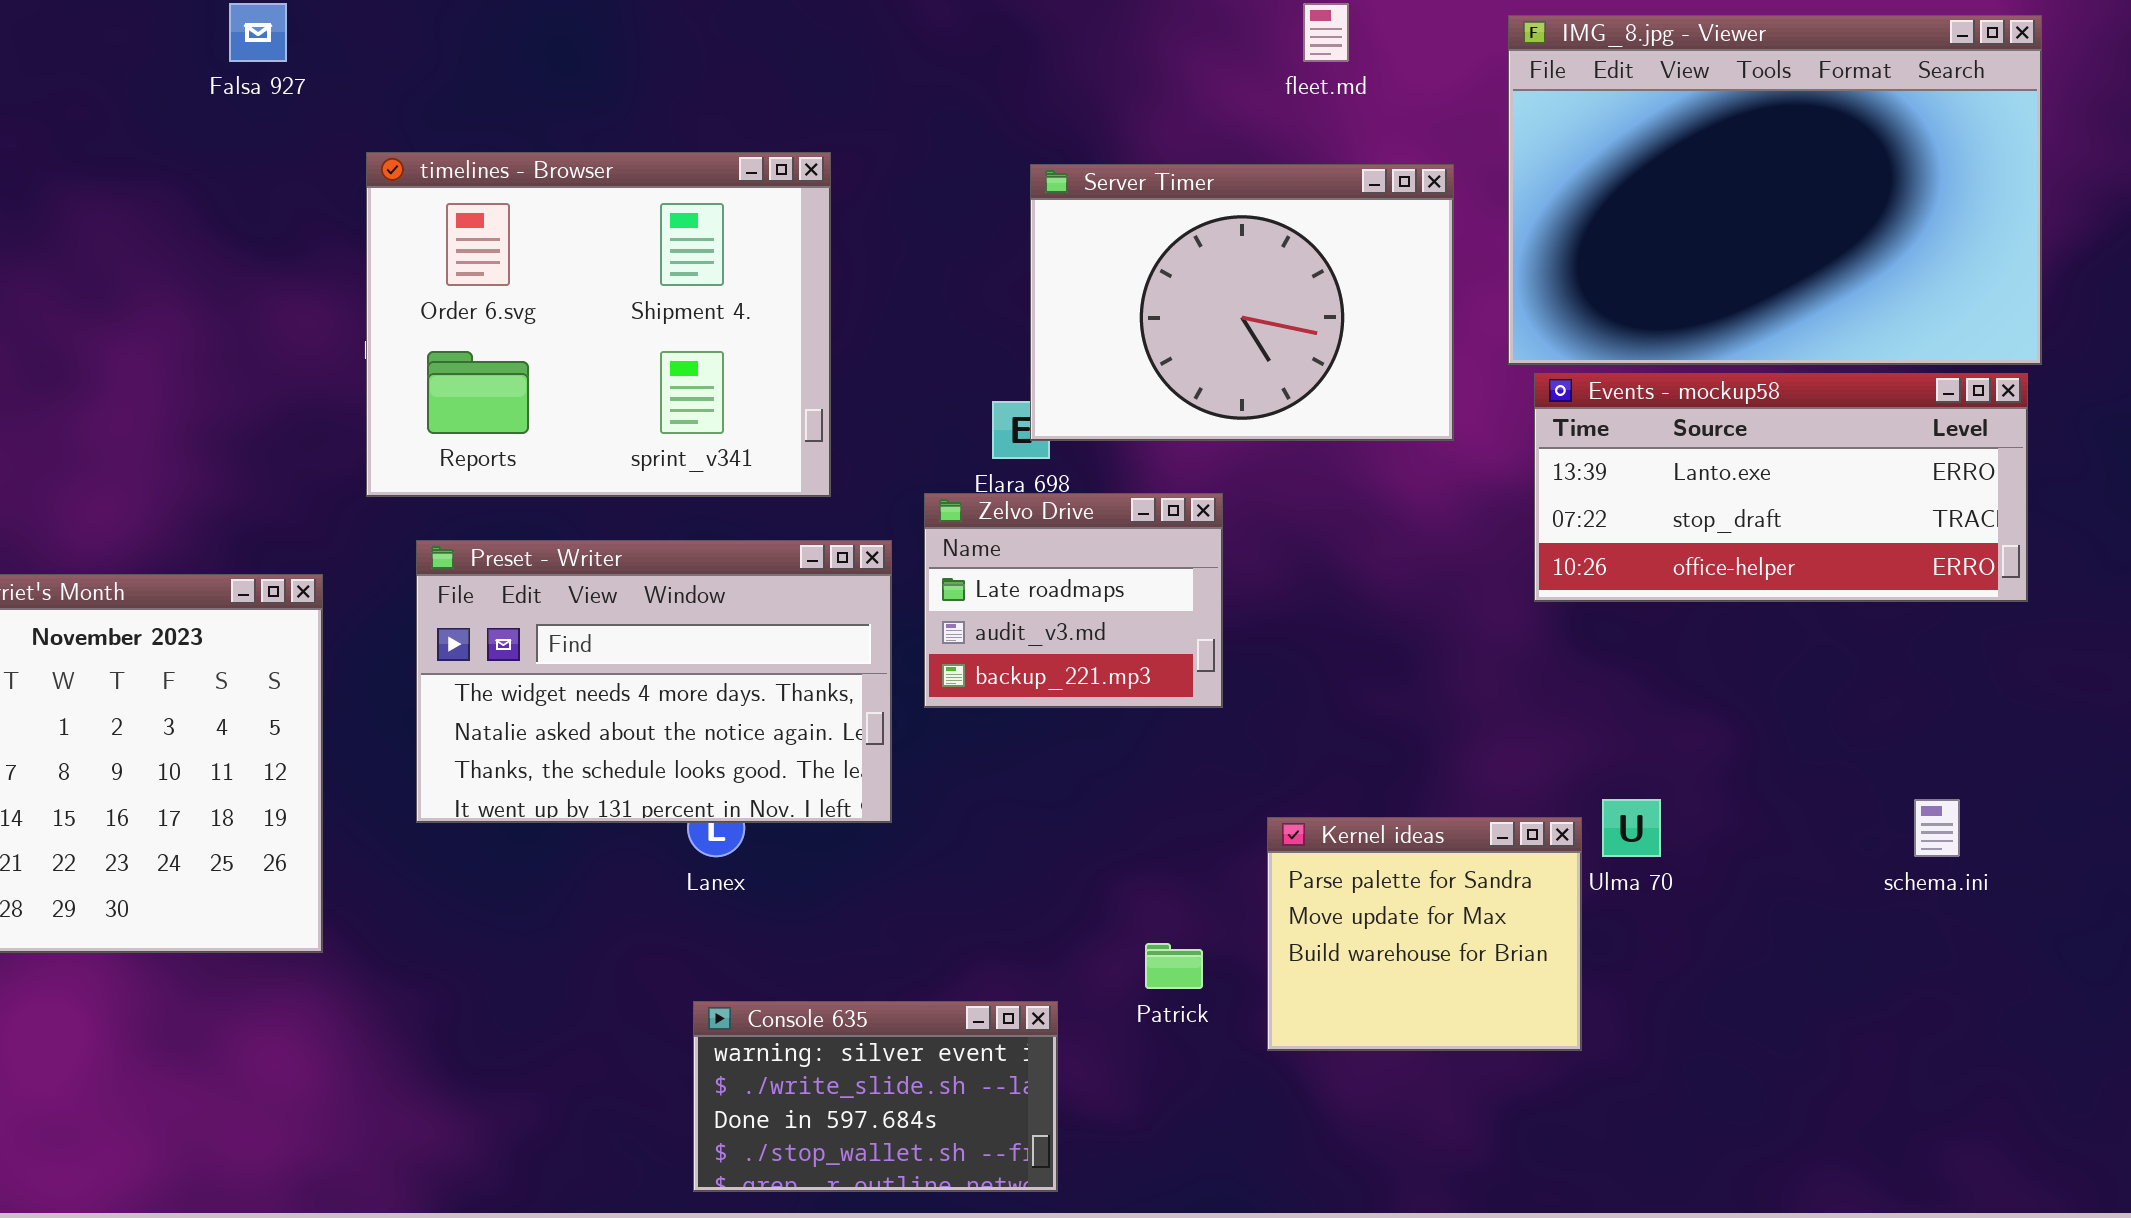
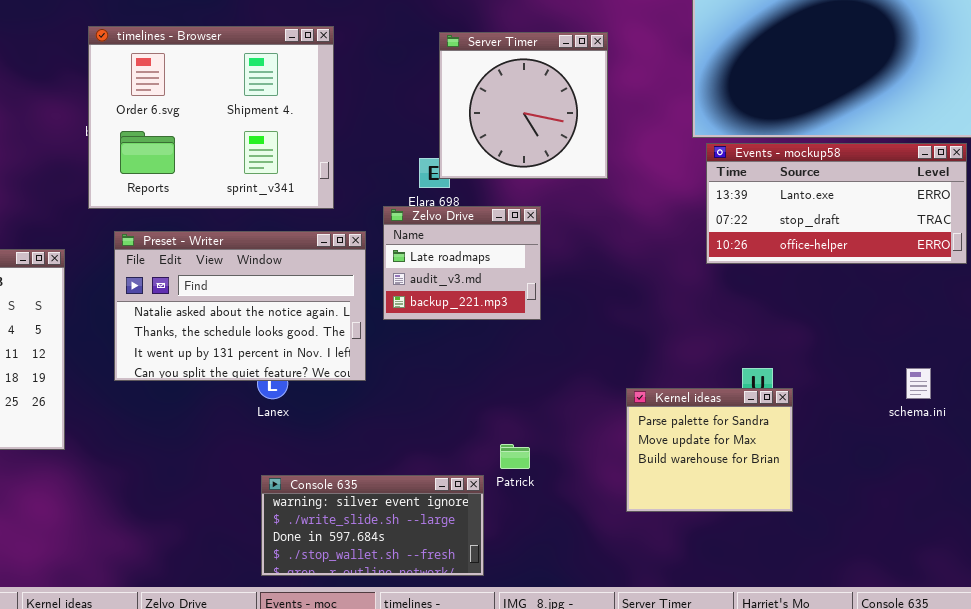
Server Timer: [1030,164,1454,441] -> [439,32,608,179], resized
Preset - Writer: [416,540,892,823] -> [114,231,366,381], scrolled down 1 row
Kernel ideas: [1267,817,1582,1051] -> [626,388,793,512], moved
Console 635: [693,1001,1058,1192] -> [261,475,484,576], resized

